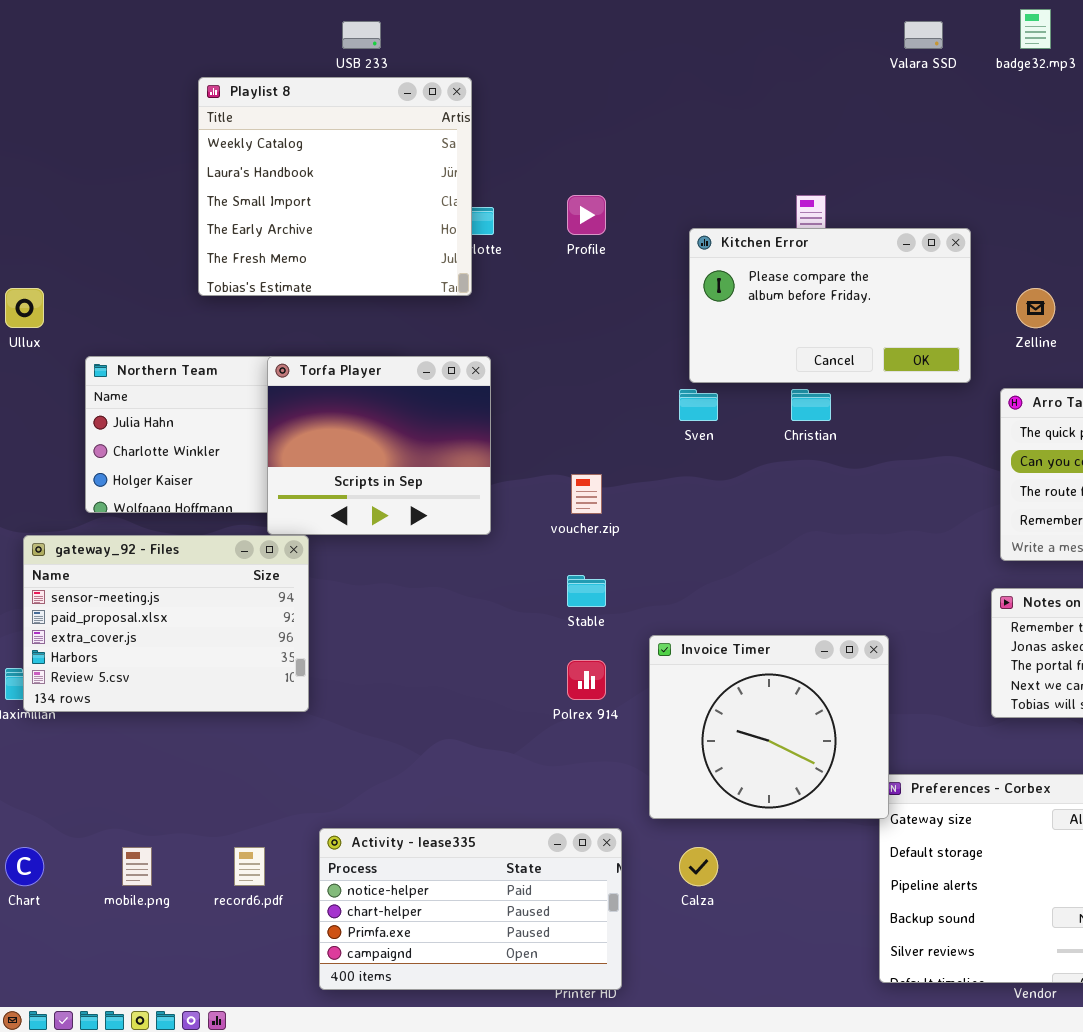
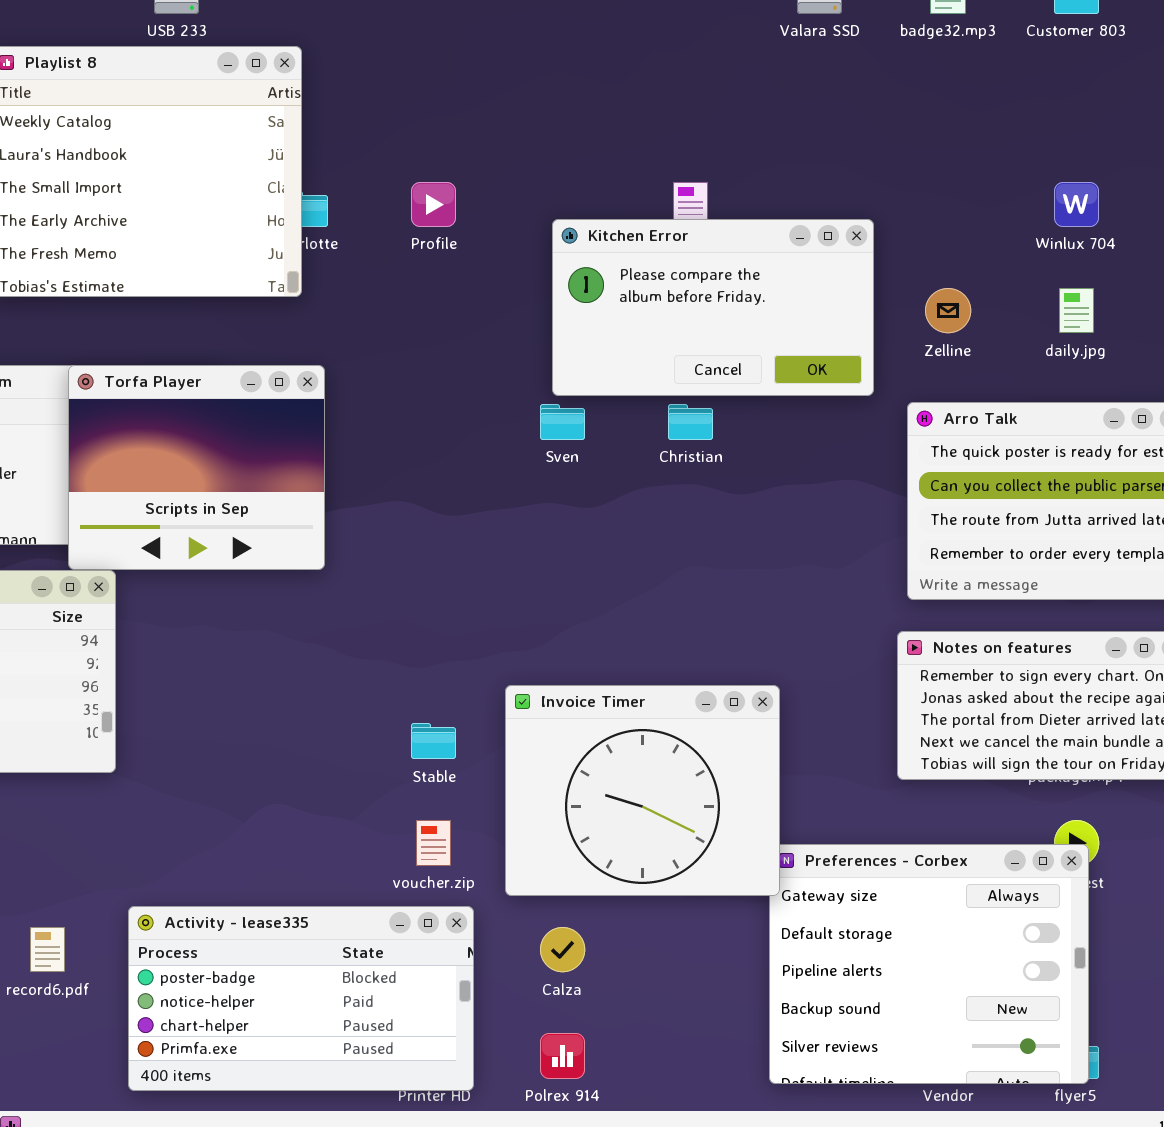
voucher.zip: [571,474,602,514] -> [416,820,451,866], moved
Stable: [567,575,606,607] -> [411,723,456,759], moved
Polrex 914: [567,660,606,700] -> [540,1033,585,1079], moved
Activity - lease335: [319,828,622,990] -> [128,906,474,1091], scrolled up 1 row

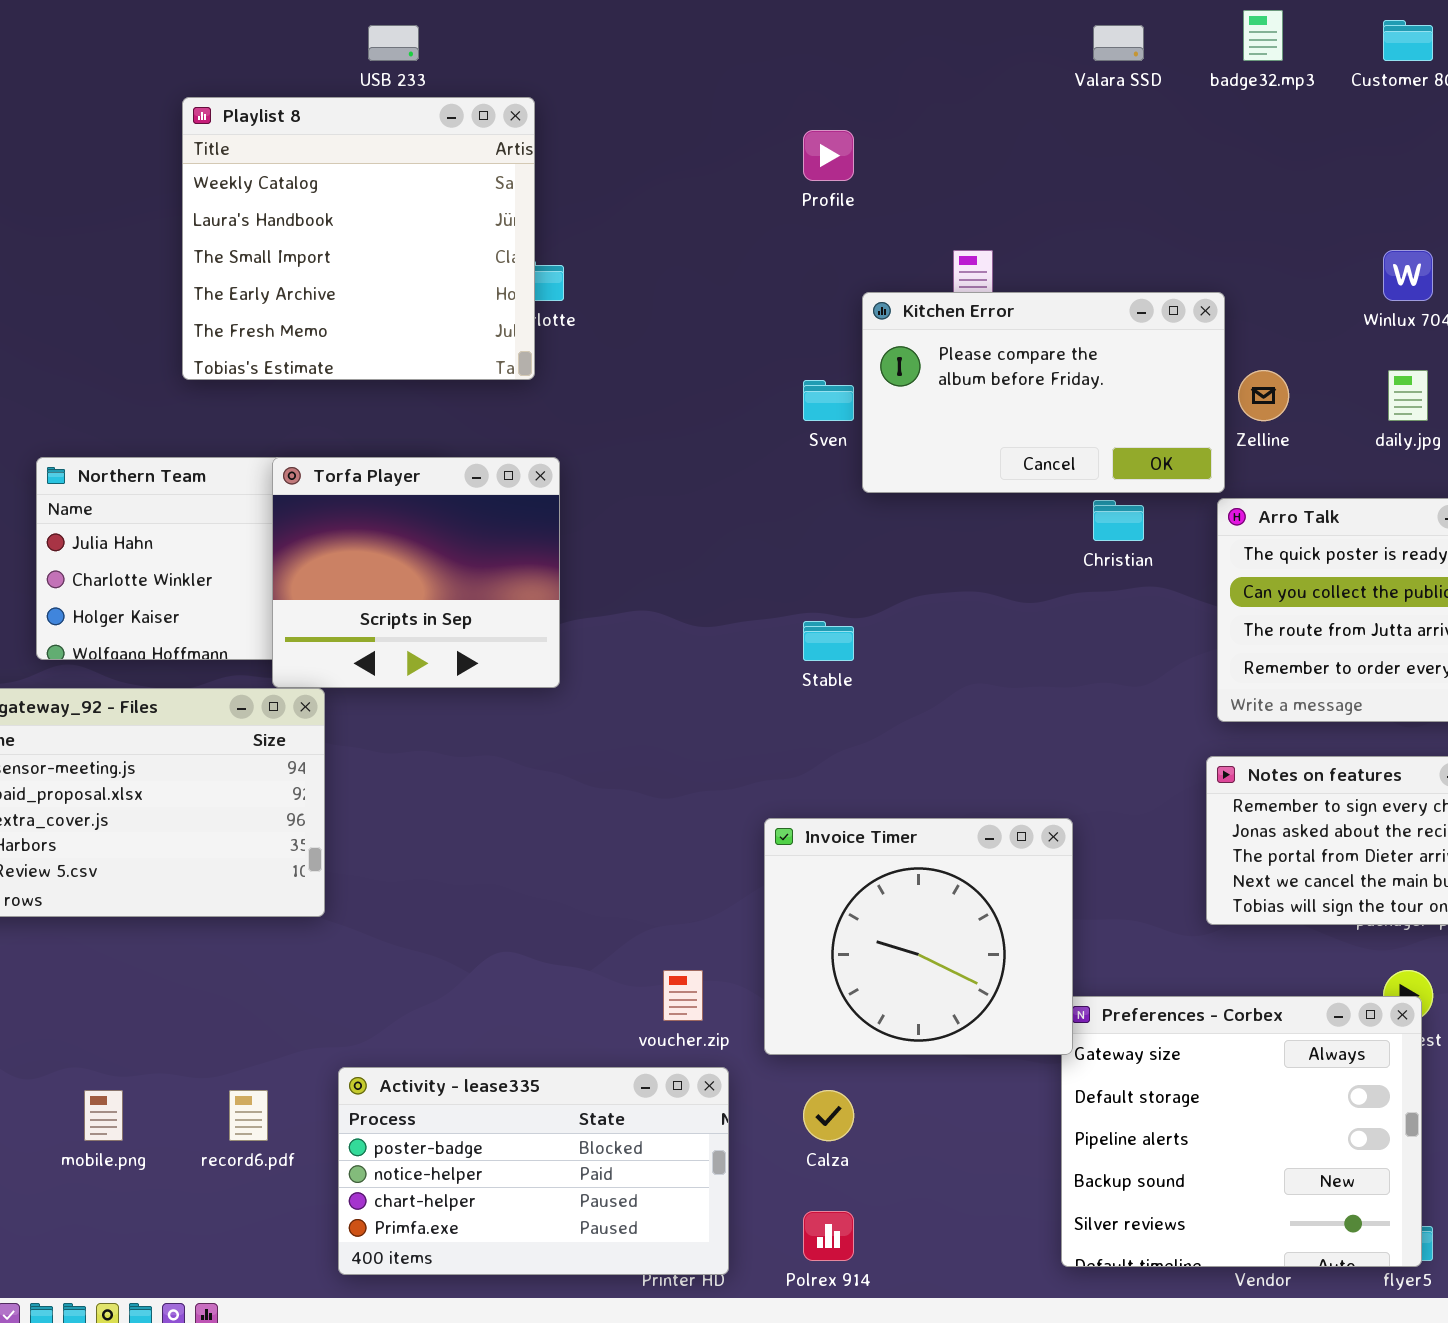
Profile: [411,182,456,227] -> [803,130,854,181], moved
Kitchen Error: [552,219,874,396] -> [862,292,1225,493], moved
Sven: [540,404,585,440] -> [803,380,854,421], moved
Christian: [668,404,713,440] -> [1093,500,1144,541], moved
Stable: [411,723,456,759] -> [803,621,854,661], moved

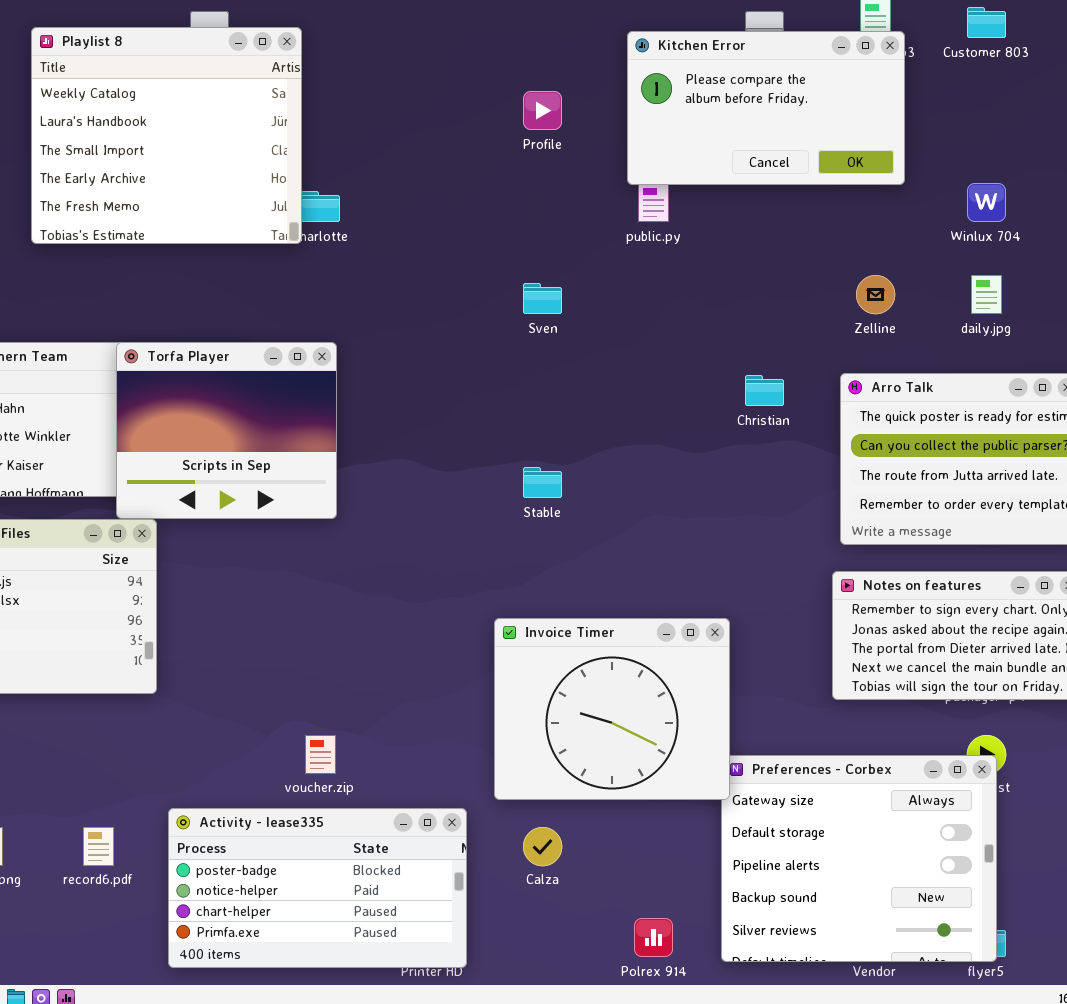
Playlist 8: [182,97,535,380] -> [31,27,302,244], moved
Kitchen Error: [862,292,1225,493] -> [627,31,905,185], moved
voucher.zip: [663,970,703,1021] -> [305,735,336,774], moved
Polrex 914: [803,1211,854,1261] -> [634,918,673,957], moved

